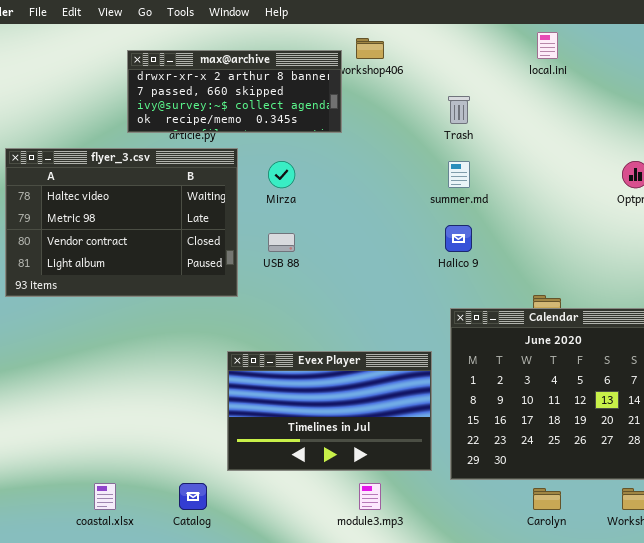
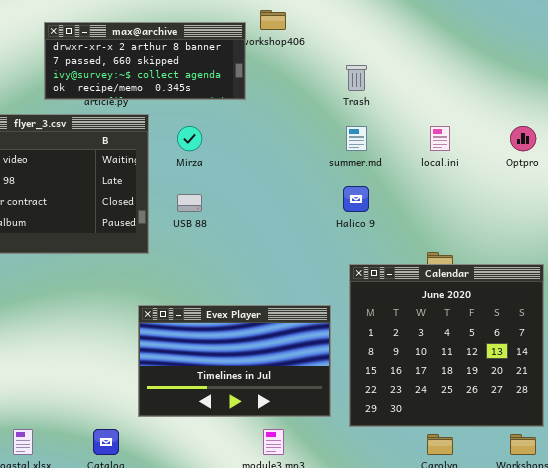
local.ini: [537,32,558,59] -> [430,126,450,151], moved

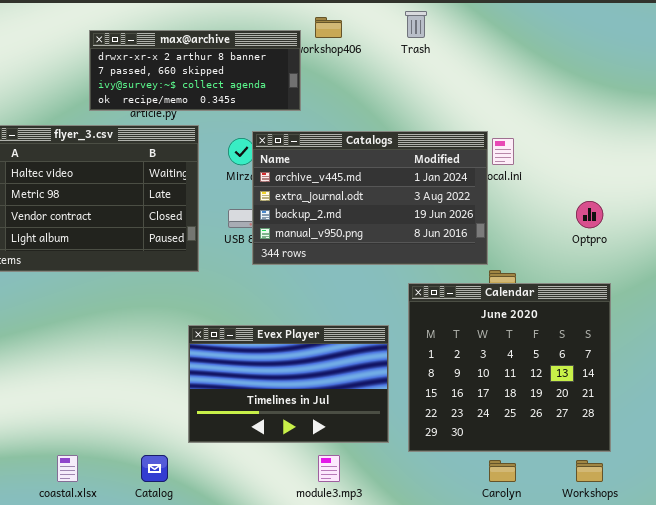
Trash: [346,65,367,91] -> [405,11,427,38], moved
Catalogs: none -> [252,131,488,265], opened
Optpro: [510,126,536,151] -> [576,201,603,228], moved

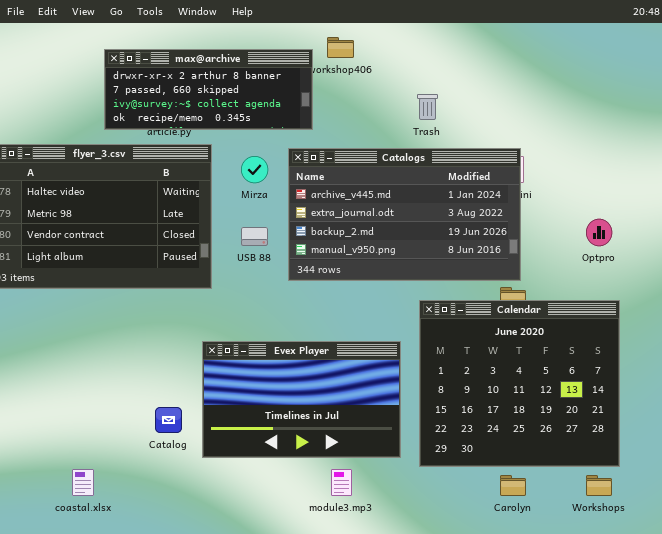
Trash: [405,11,427,38] -> [417,94,438,120], moved
Catalogs: [252,131,488,265] -> [288,148,521,281], moved
Catalog: [141,455,168,482] -> [155,407,182,433], moved

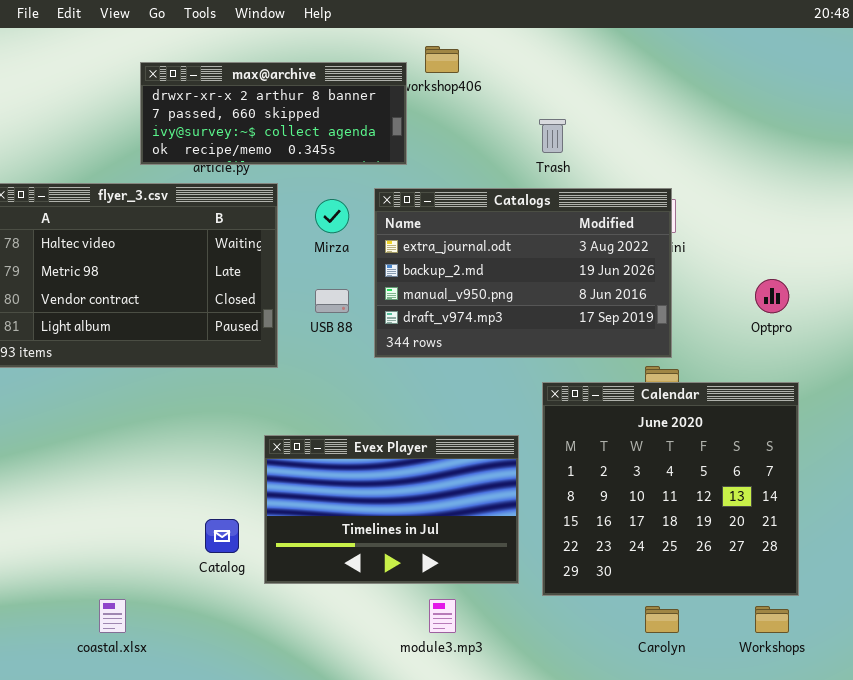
Catalogs: [288,148,521,281] -> [374,188,672,358], scrolled down 1 row

